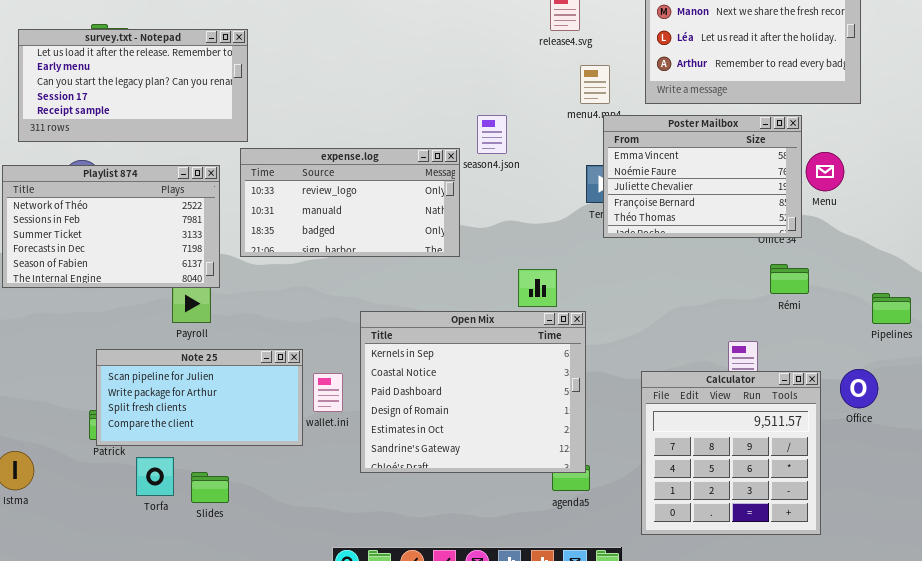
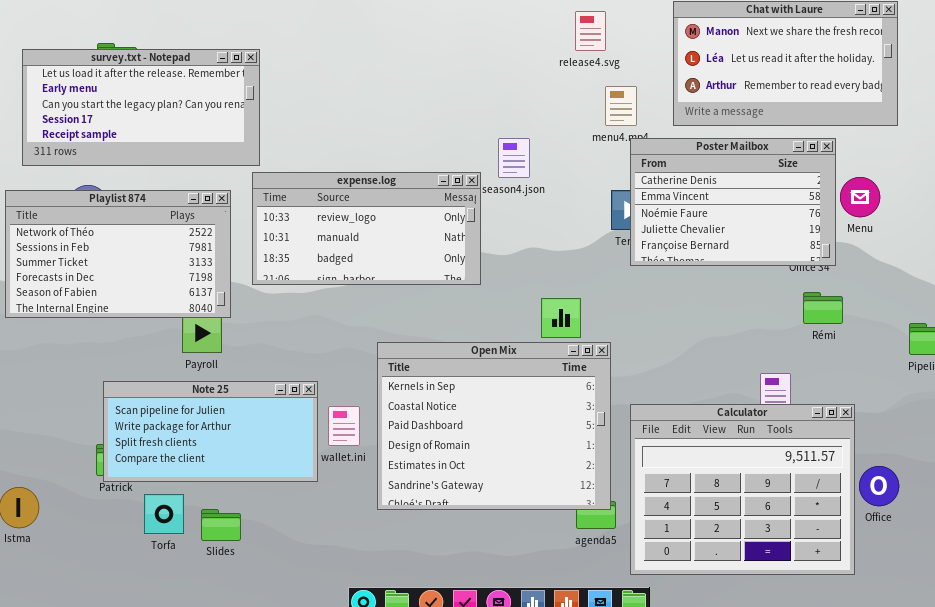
Poster Mailbox: [603,115,802,238] -> [630,138,836,266], scrolled up 1 row
Office: [840,369,878,408] -> [859,466,899,506], moved
Calculator: [641,371,821,535] -> [630,404,855,575], resized

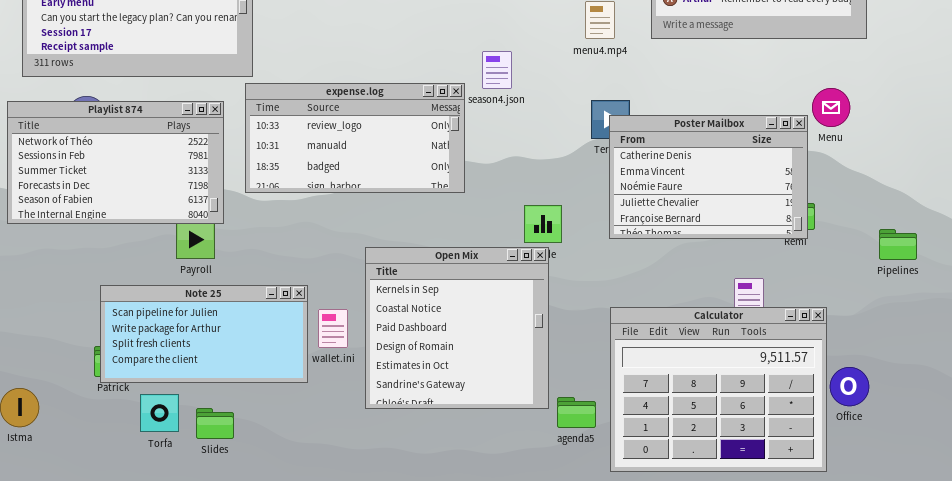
Poster Mailbox: [630,138,836,266] -> [609,115,808,239], moved
Open Mix: [377,342,611,510] -> [365,247,549,409], resized

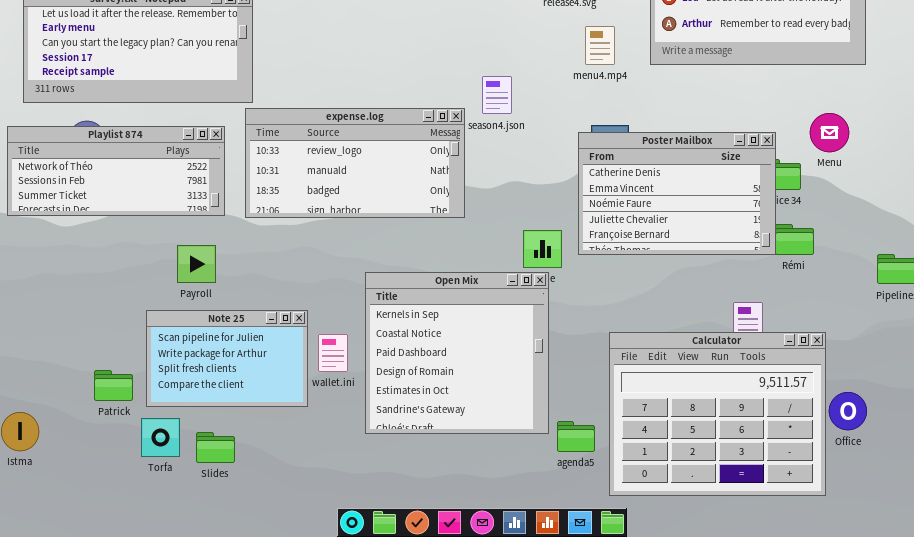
Playlist 874: [7,101,224,224] -> [7,126,225,216], resized
Poster Mailbox: [609,115,808,239] -> [578,132,776,255], moved
Note 25: [100,285,308,383] -> [146,310,308,407], resized

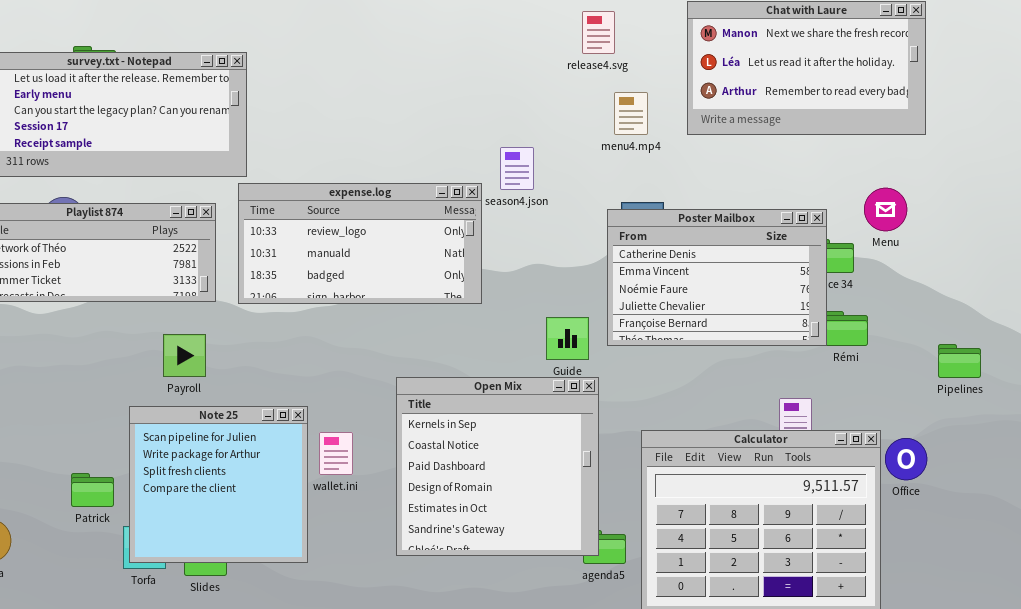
Open Mix: [365,272,549,434] -> [396,377,599,556], moved
Note 25: [146,310,308,407] -> [129,406,308,563], resized
Office: [829,392,867,430] -> [885,438,927,480], moved

